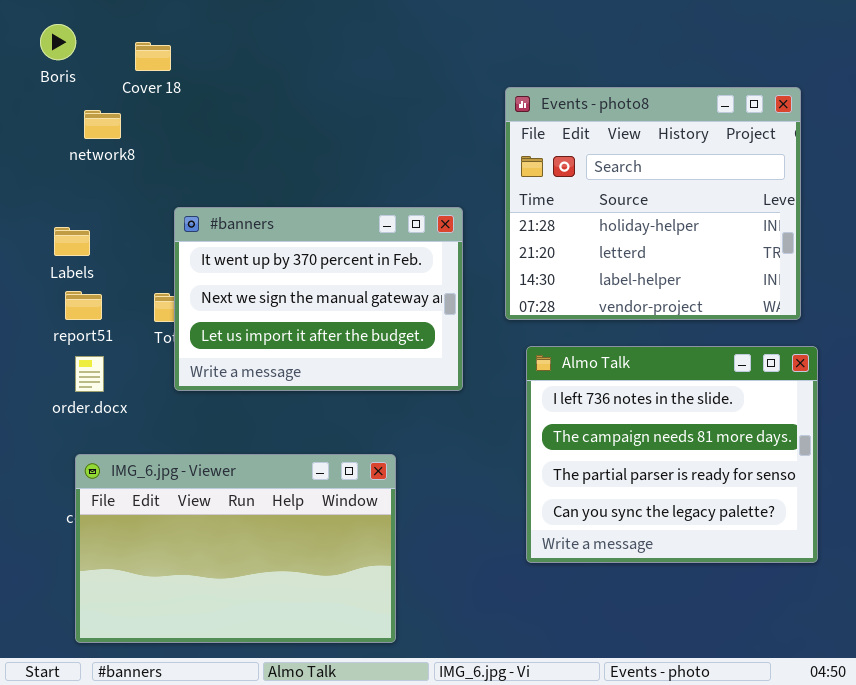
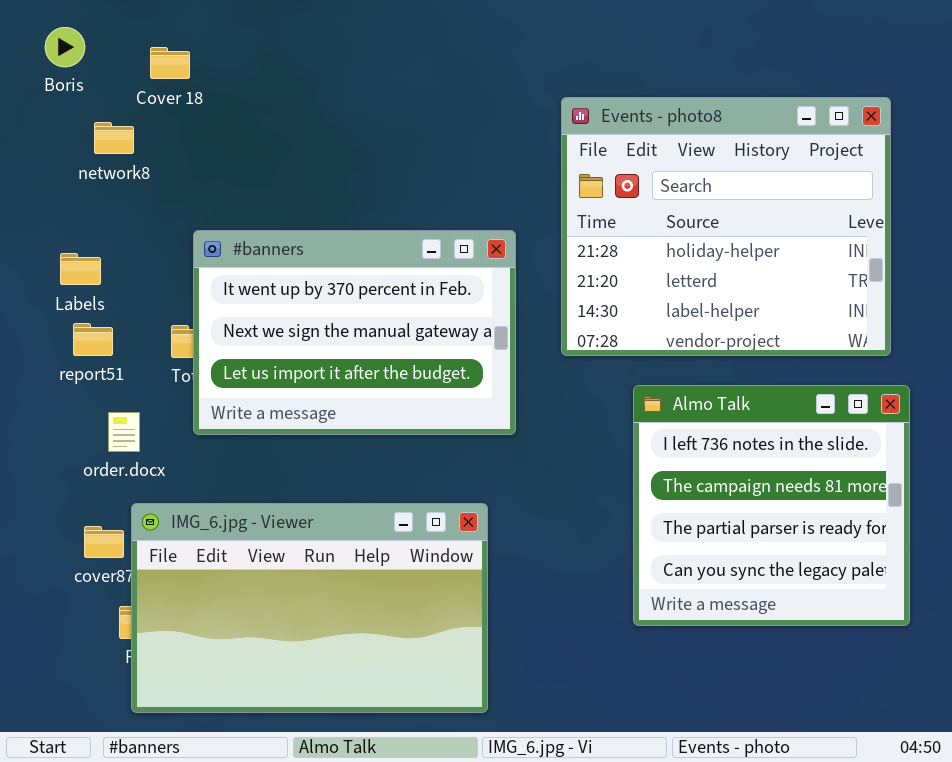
Almo Talk: [526,346,818,563] -> [633,385,910,626], resized
order.docx: [75,356,104,392] -> [108,412,140,452], moved
IMG_6.jpg - Viewer: [75,454,396,643] -> [131,503,488,713], moved

